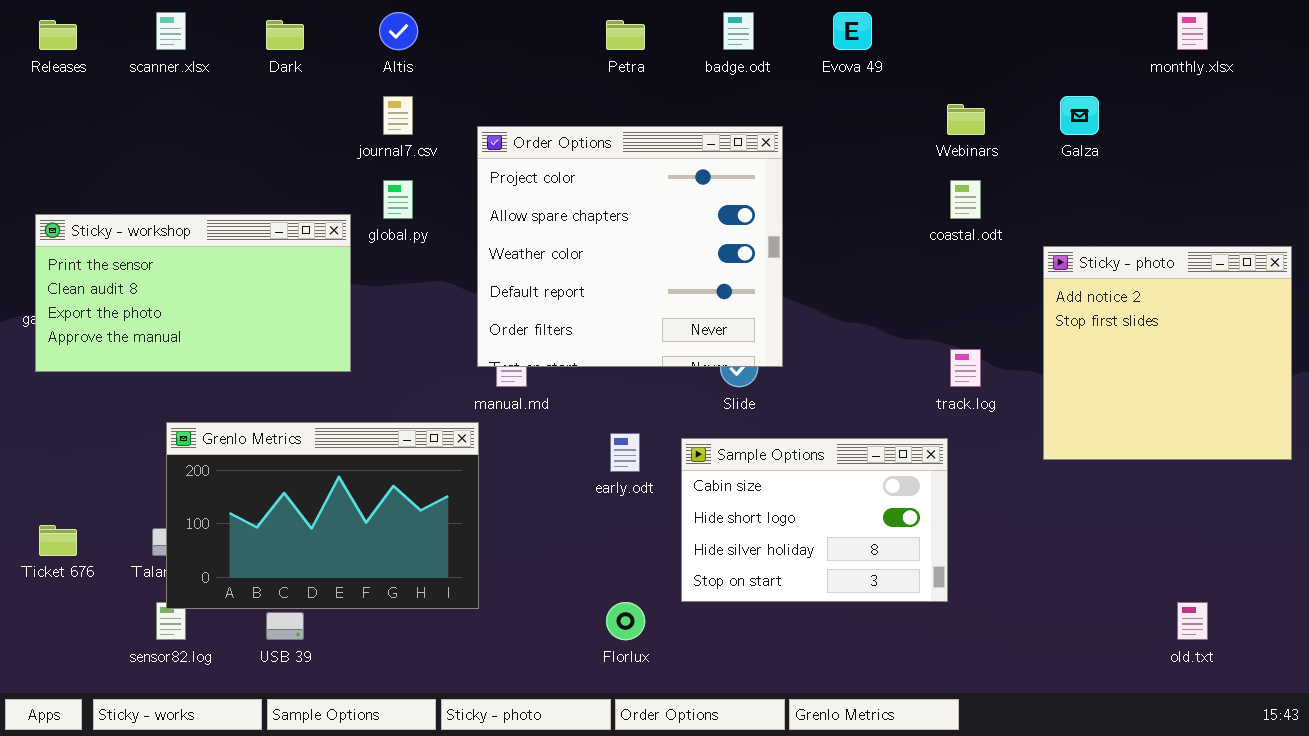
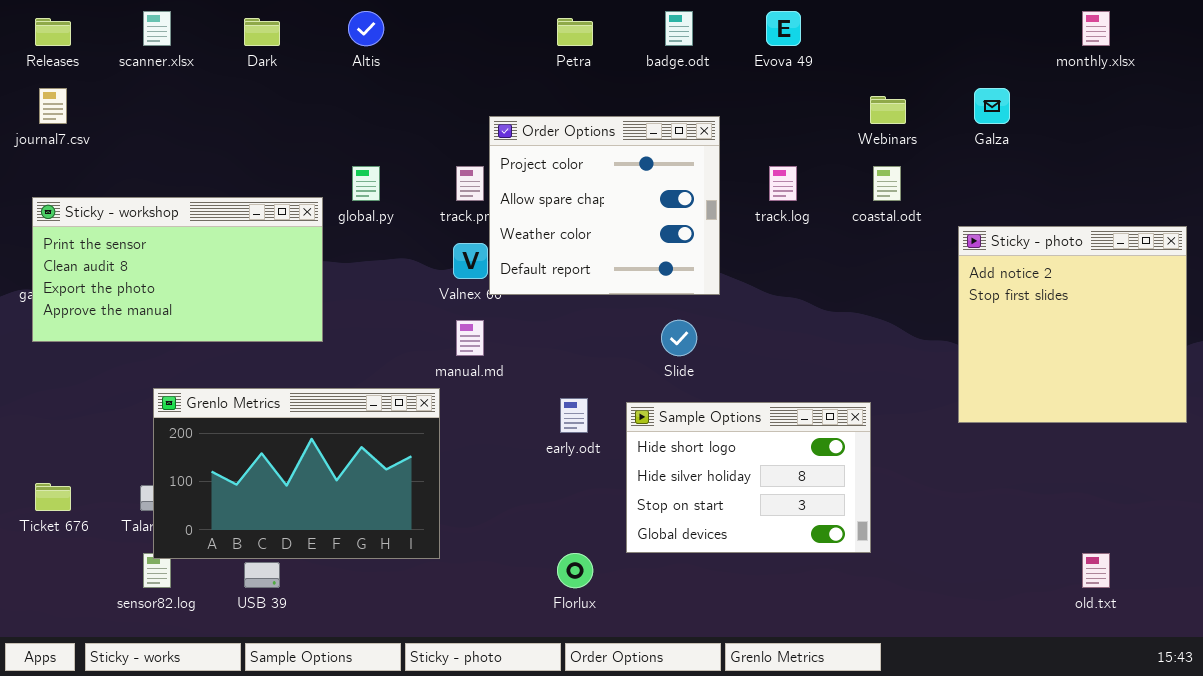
journal7.csv: [383,96,413,135] -> [39,88,67,124], moved
Order Options: [477,126,783,367] -> [489,116,720,295], resized
track.log: [950,349,981,387] -> [769,166,797,201], moved
Sample Options: [681,438,948,602] -> [626,402,871,553], scrolled down 1 row

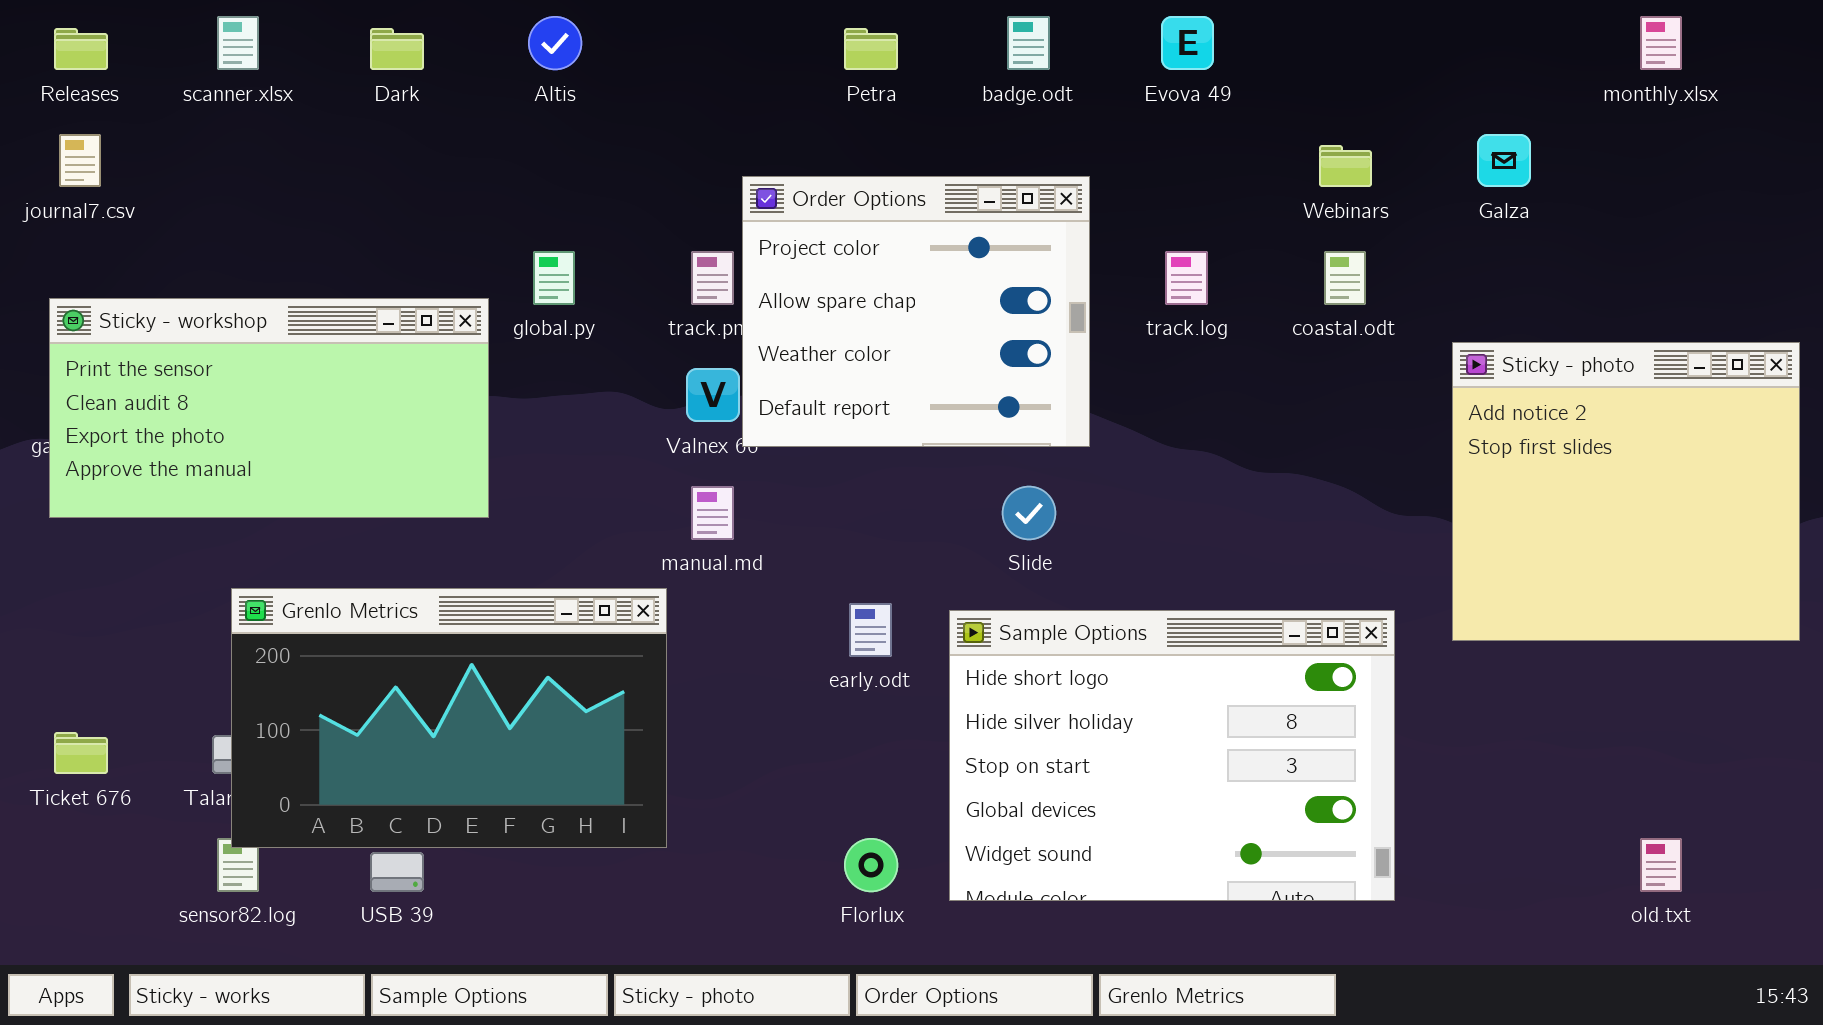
Sample Options: [626,402,871,553] -> [949,610,1395,901], resized

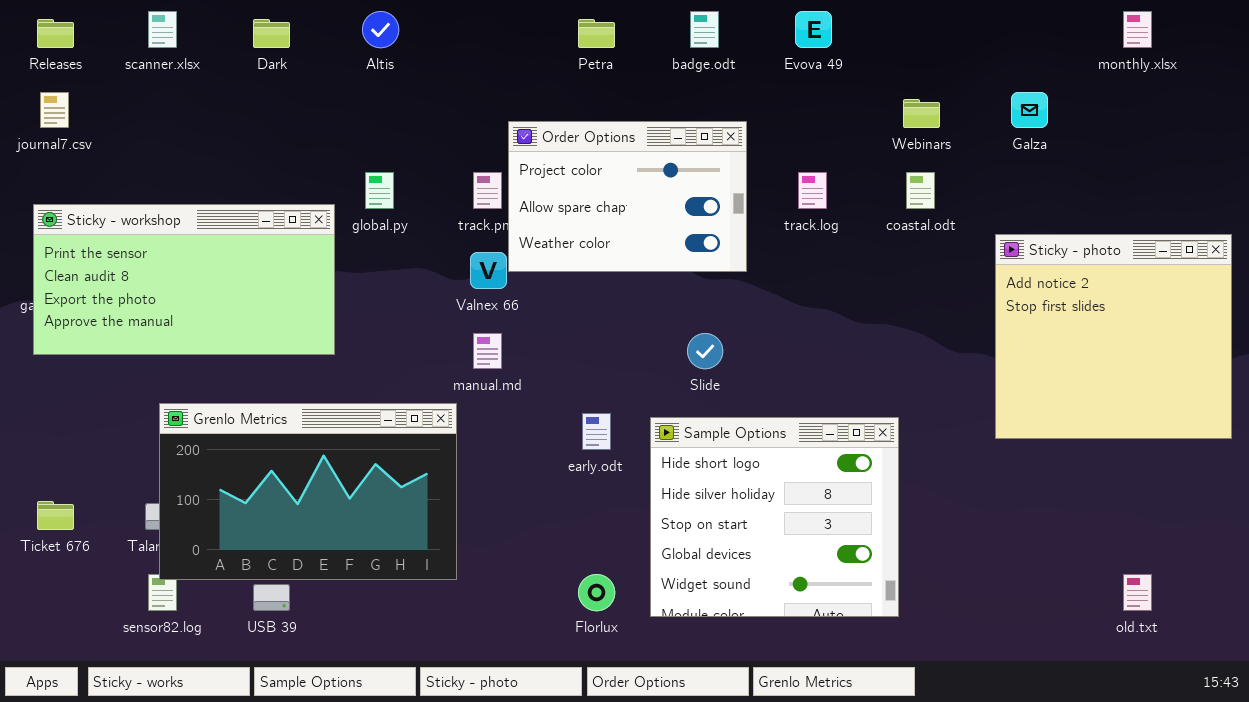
Order Options: [742,176,1090,447] -> [508,121,747,272], resized
Sample Options: [949,610,1395,901] -> [650,417,899,617], resized

